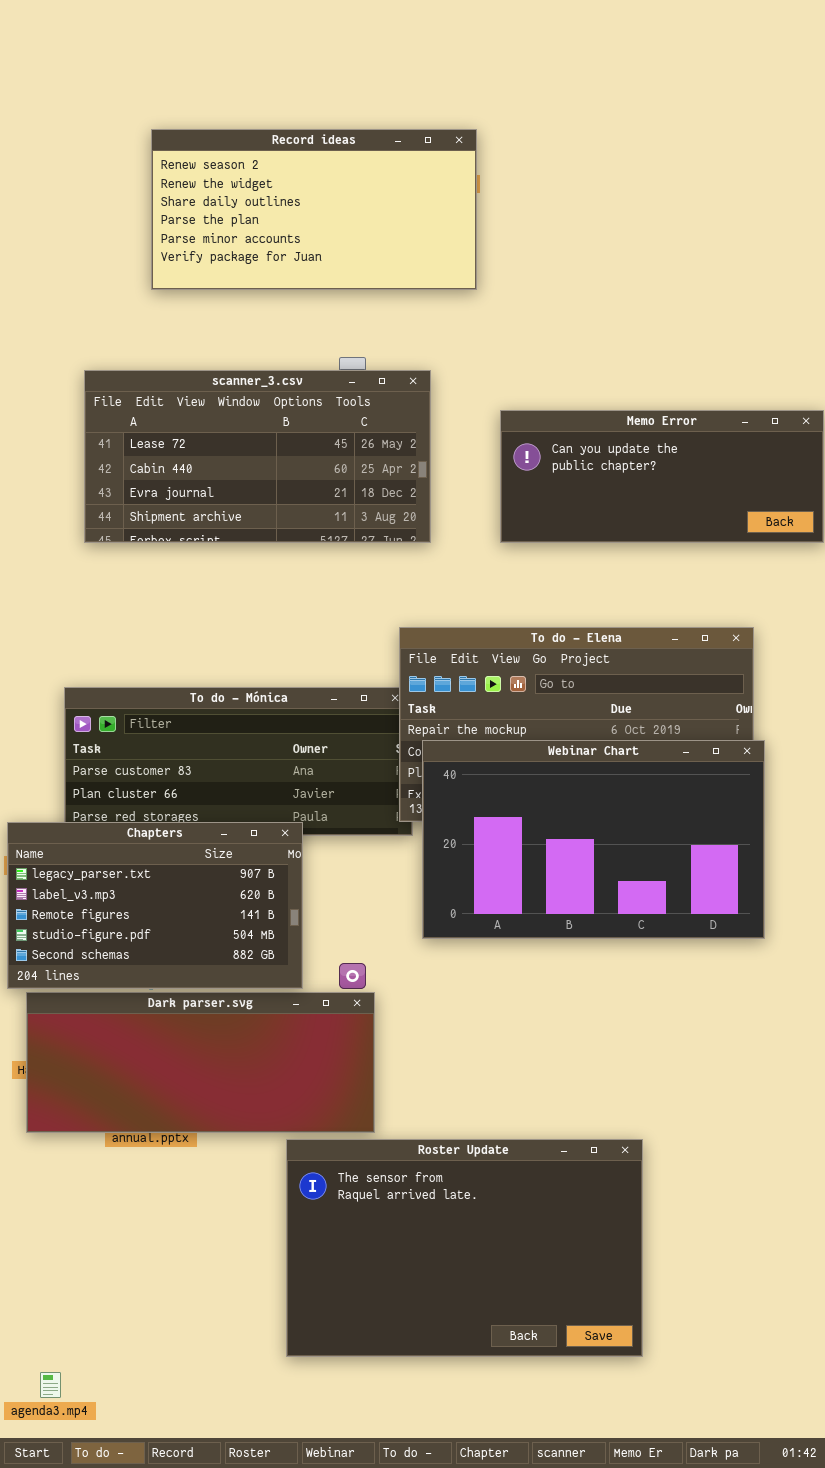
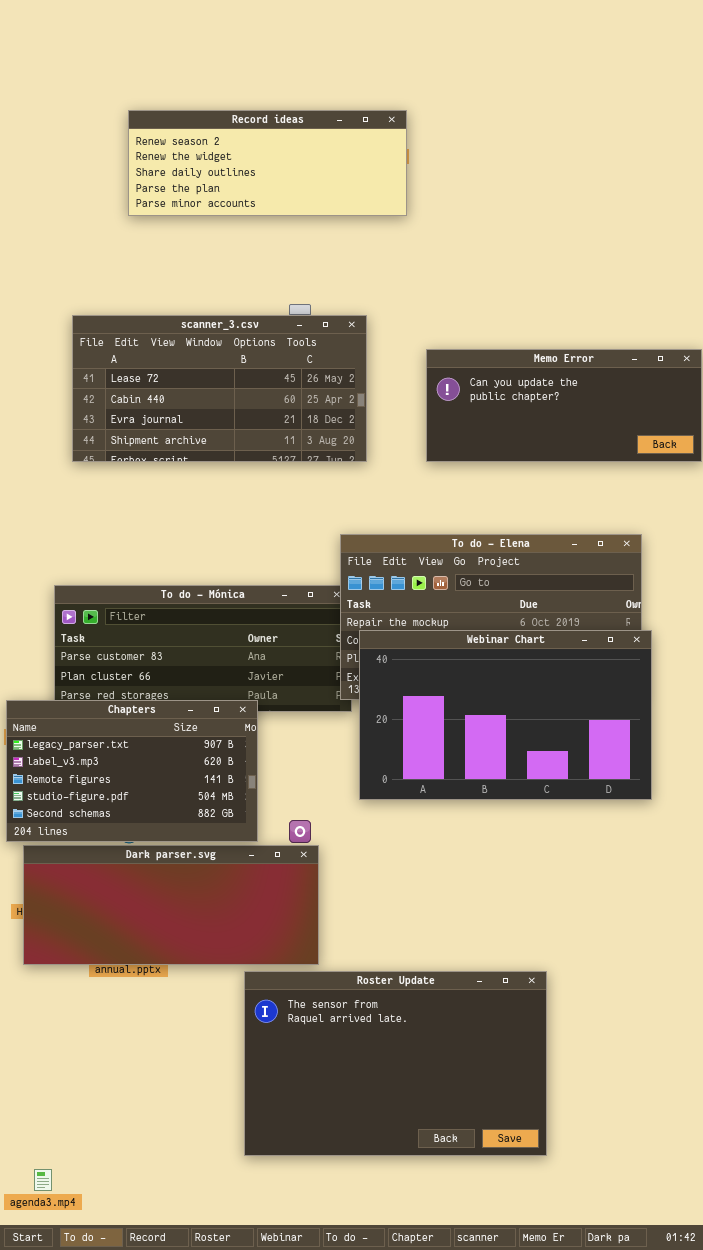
Record ideas: [151,129,477,290] -> [128,110,407,216], resized

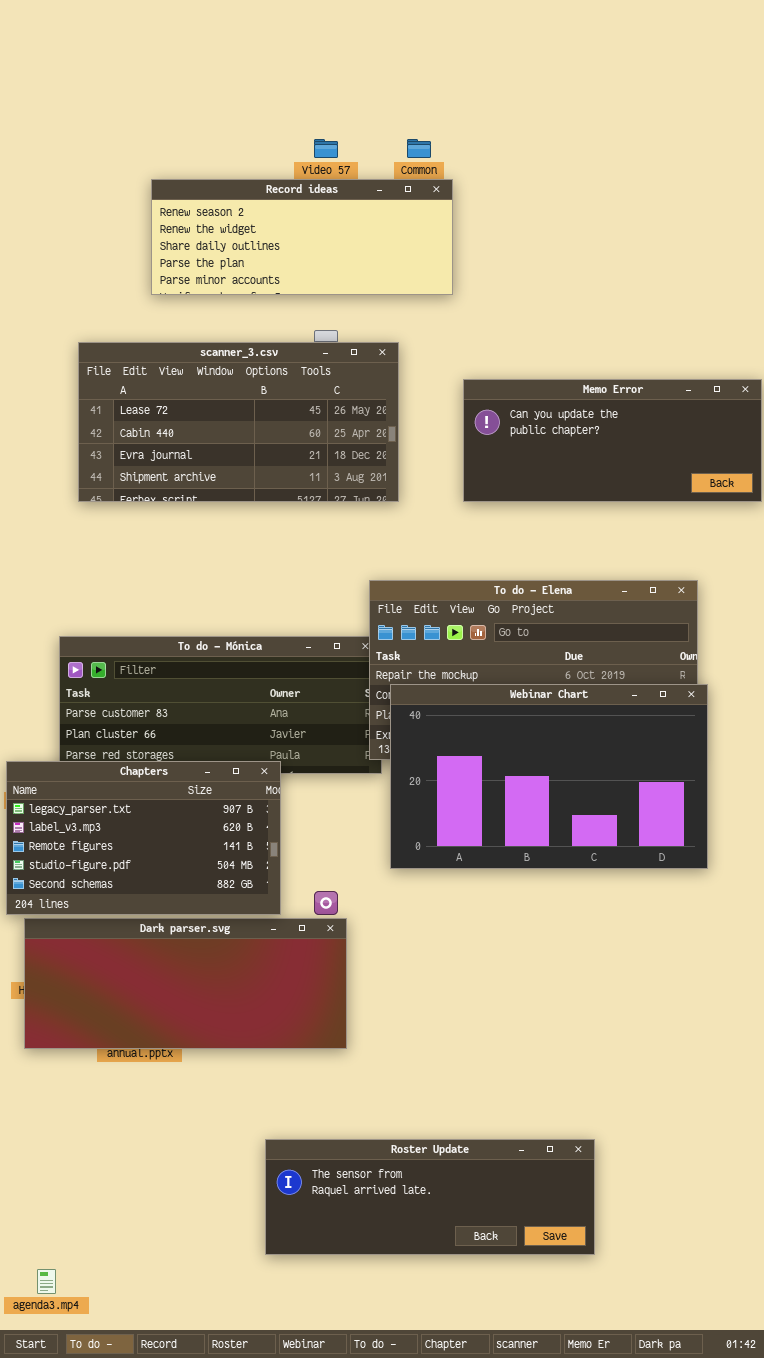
Record ideas: [128,110,407,216] -> [151,179,453,295], moved
Roster Update: [244,971,547,1156] -> [265,1139,595,1255], resized

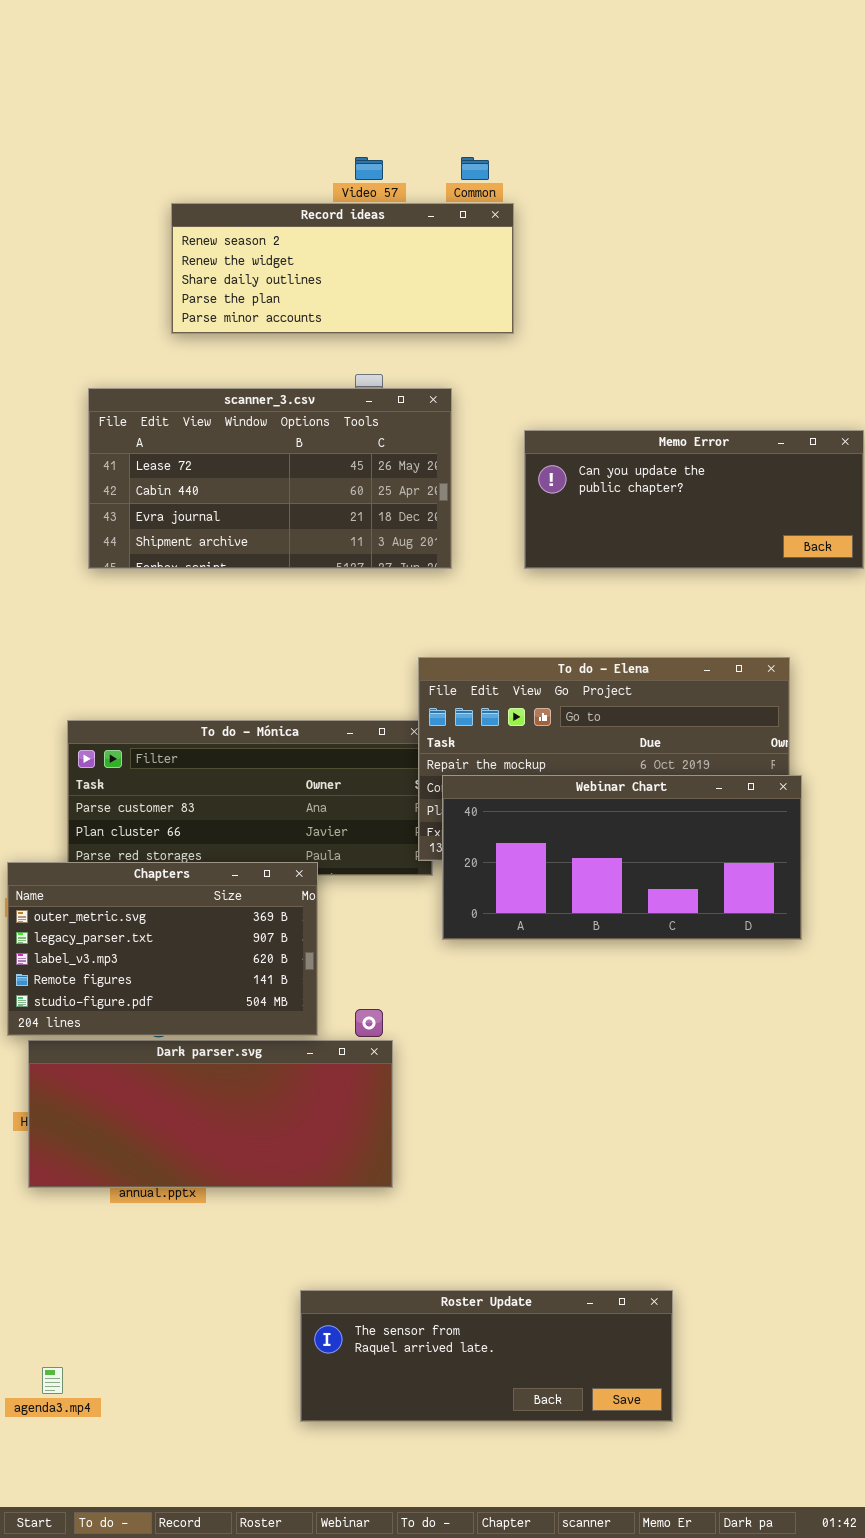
Webinar Chart: [390,684,708,869] -> [442,775,802,940], resized
Chapters: [6,761,281,915] -> [7,862,318,1036], scrolled up 1 row
agenda3.mp4: [37,1269,56,1294] -> [42,1367,63,1394], moved

